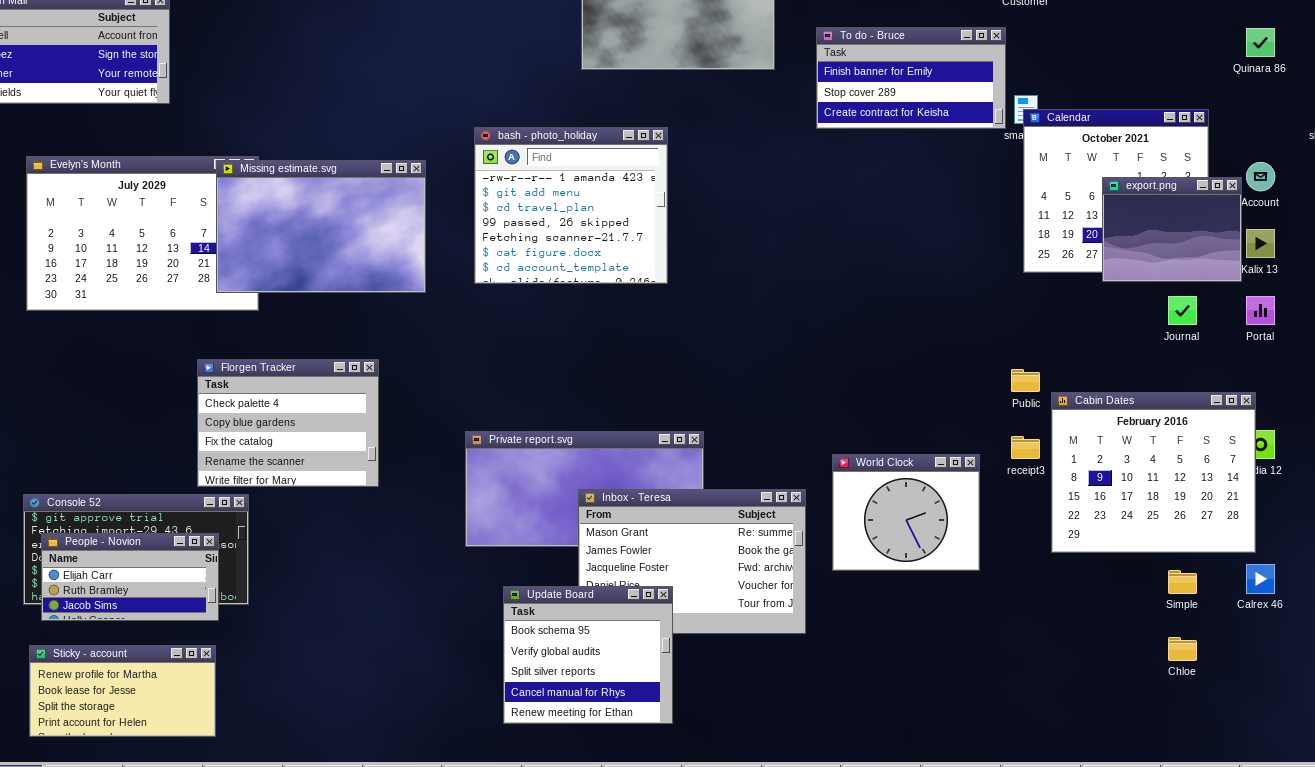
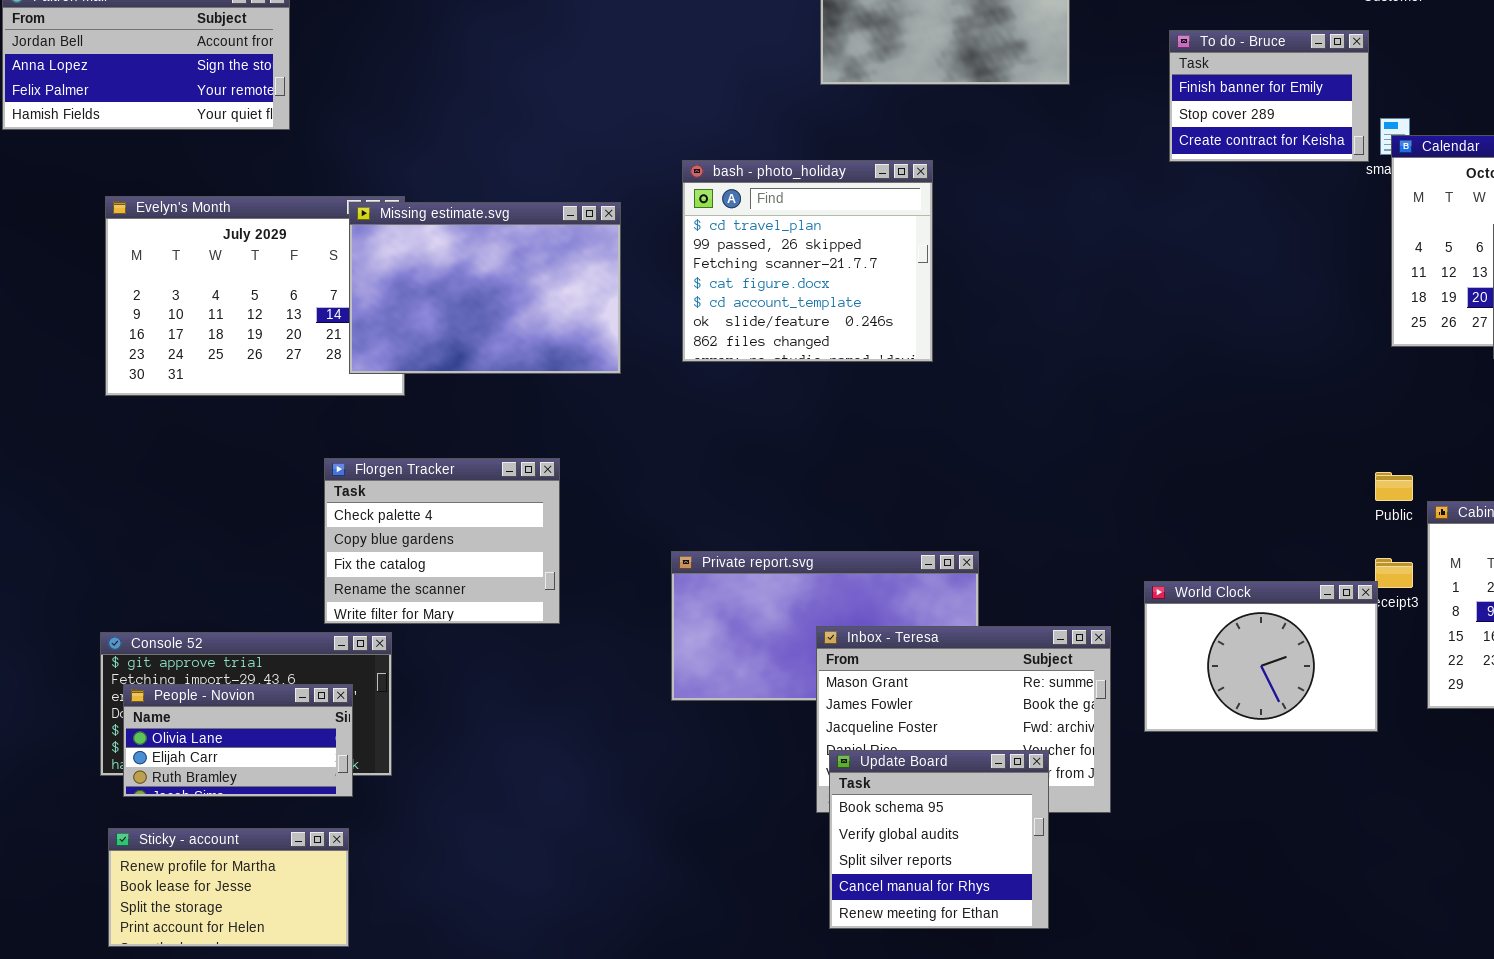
To do - Bruce: [816,27,1006,129] -> [1169,30,1369,162], resized
bash - photo_holiday: [474,127,668,284] -> [682,160,933,362], scrolled down 2 rows
World Clock: [832,454,980,571] -> [1144,581,1378,732], resized
People - Novion: [41,533,219,621] -> [123,684,353,797], scrolled up 1 row
Update Board: [503,586,673,724] -> [829,750,1049,929], moved

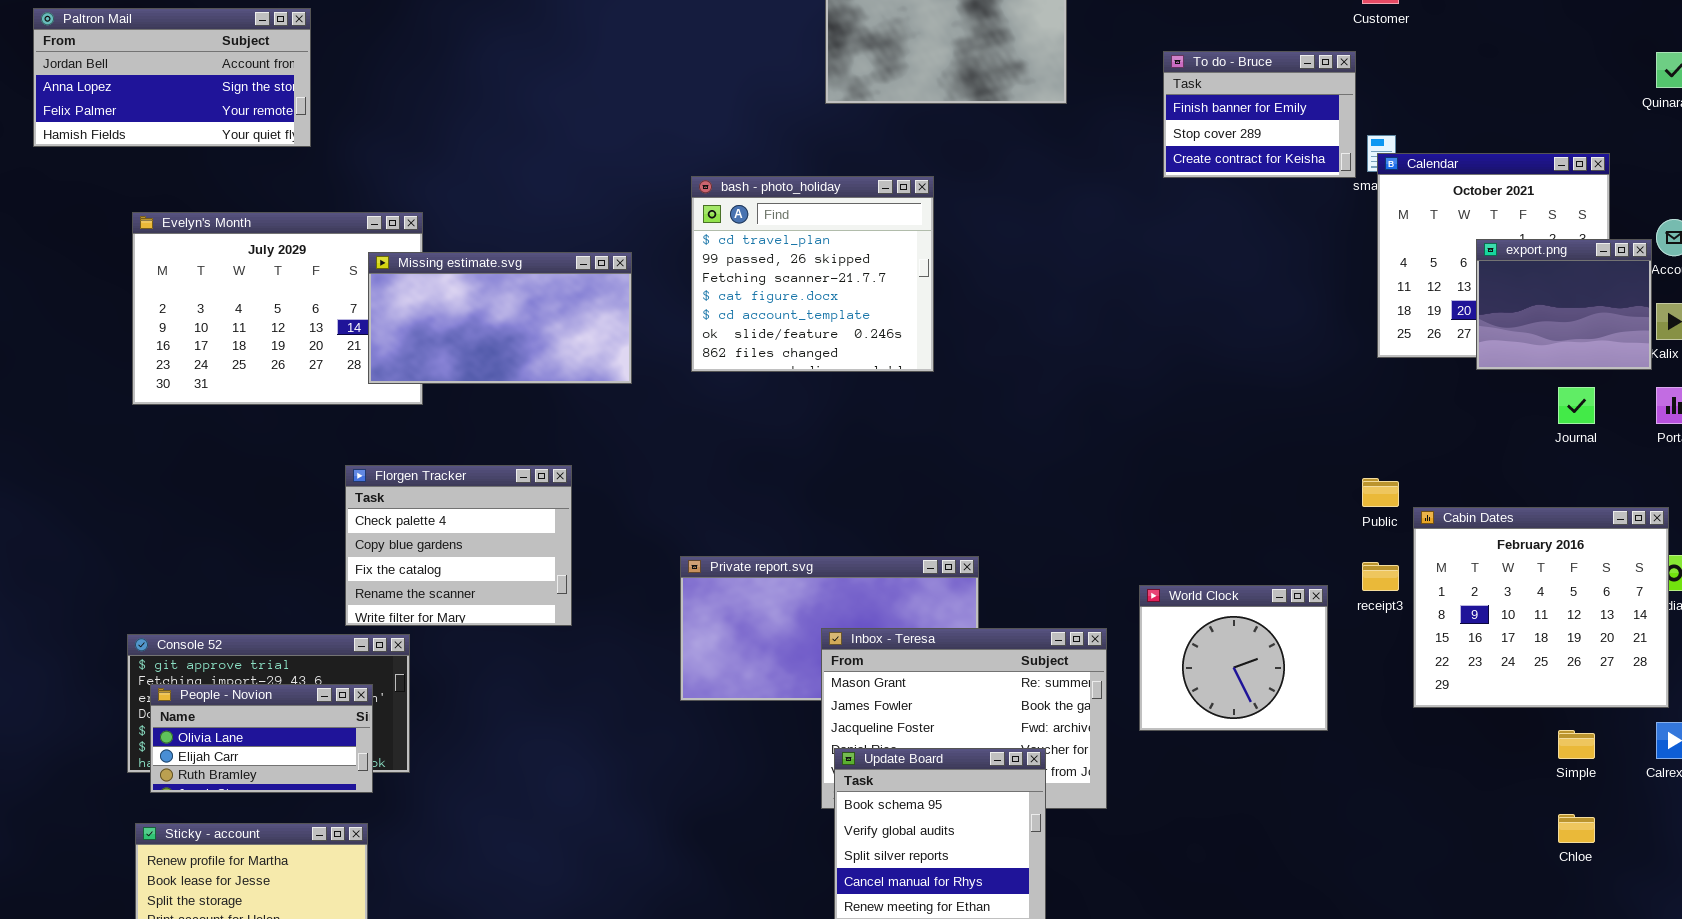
Missing estimate.svg: [349,202,621,374] -> [368,252,632,384], resized
World Clock: [1144,581,1378,732] -> [1139,585,1328,731], resized

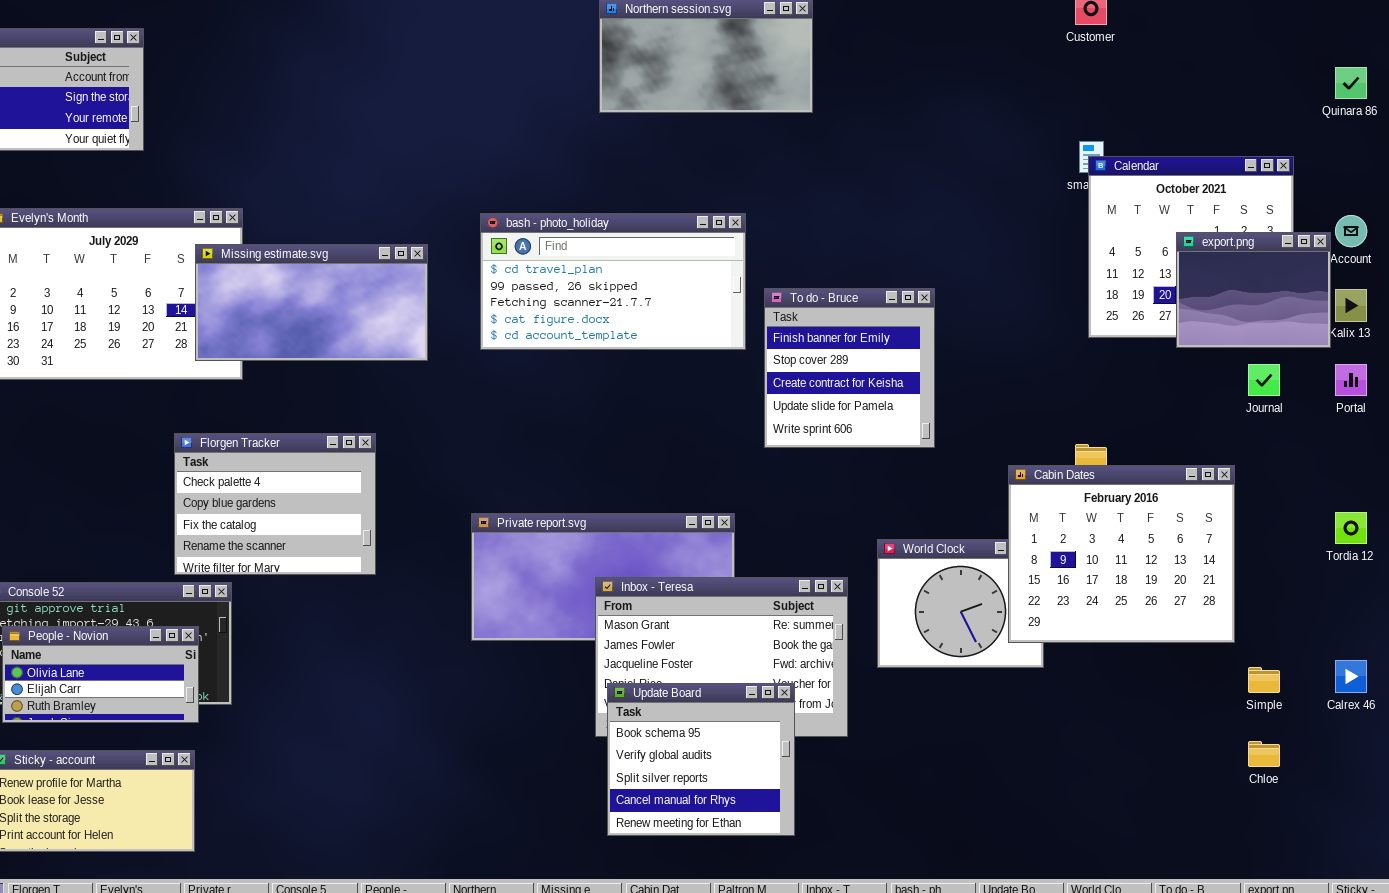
To do - Bruce: [1163,51,1356,178] -> [764,288,935,448], moved, resized
bash - photo_holiday: [691,176,934,372] -> [480,213,746,350], resized
Cabin Dates: [1413,507,1669,708] -> [1008,465,1235,643], moved

